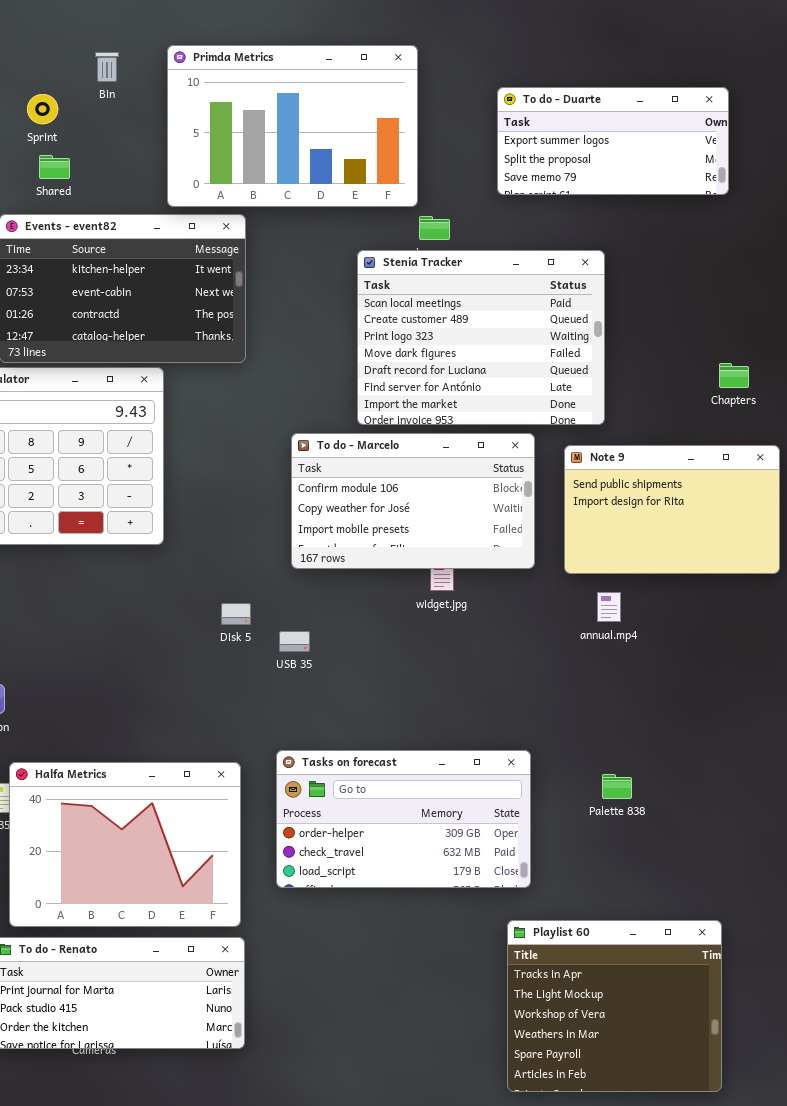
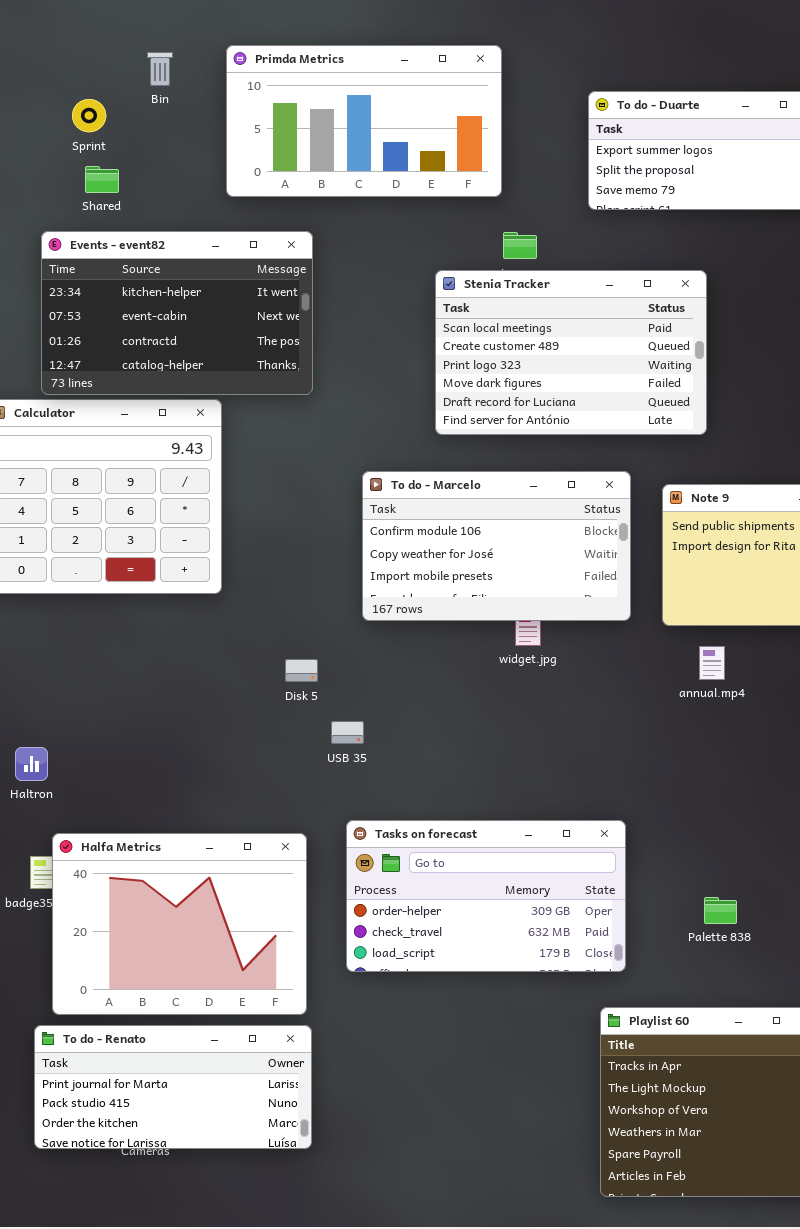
Primda Metrics: [167,45,418,207] -> [226,45,502,197], resized
Stenia Tracker: [357,250,605,425] -> [435,270,707,435], resized
USB 35: [279,631,310,652] -> [331,721,364,744], moved
Palette 838: [602,774,632,799] -> [704,897,737,924], moved

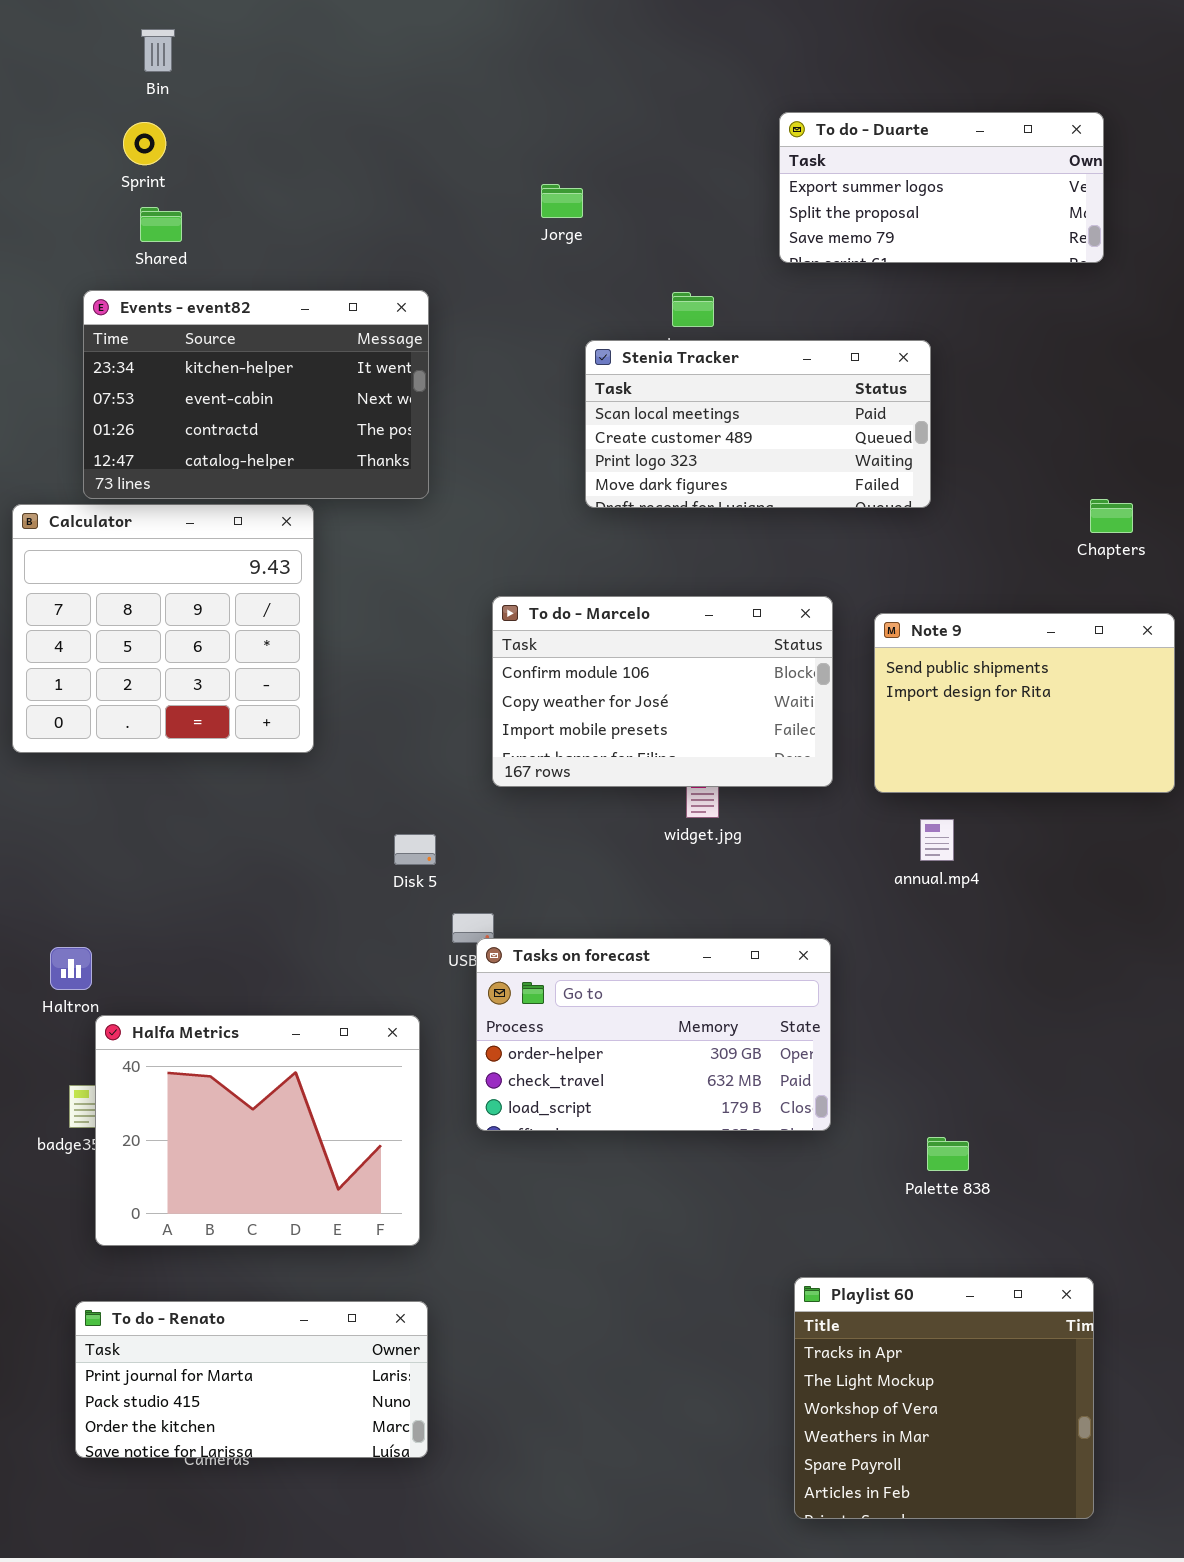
Primda Metrics: [226,45,502,197] -> none, closed
Bin: [147,52,173,86] -> [141,29,175,72], moved
Stenia Tracker: [435,270,707,435] -> [585,340,931,508], resized
Tasks on forecast: [346,820,626,972] -> [476,938,831,1131], moved
Halfa Metrics: [52,833,307,1015] -> [95,1015,420,1246], moved

